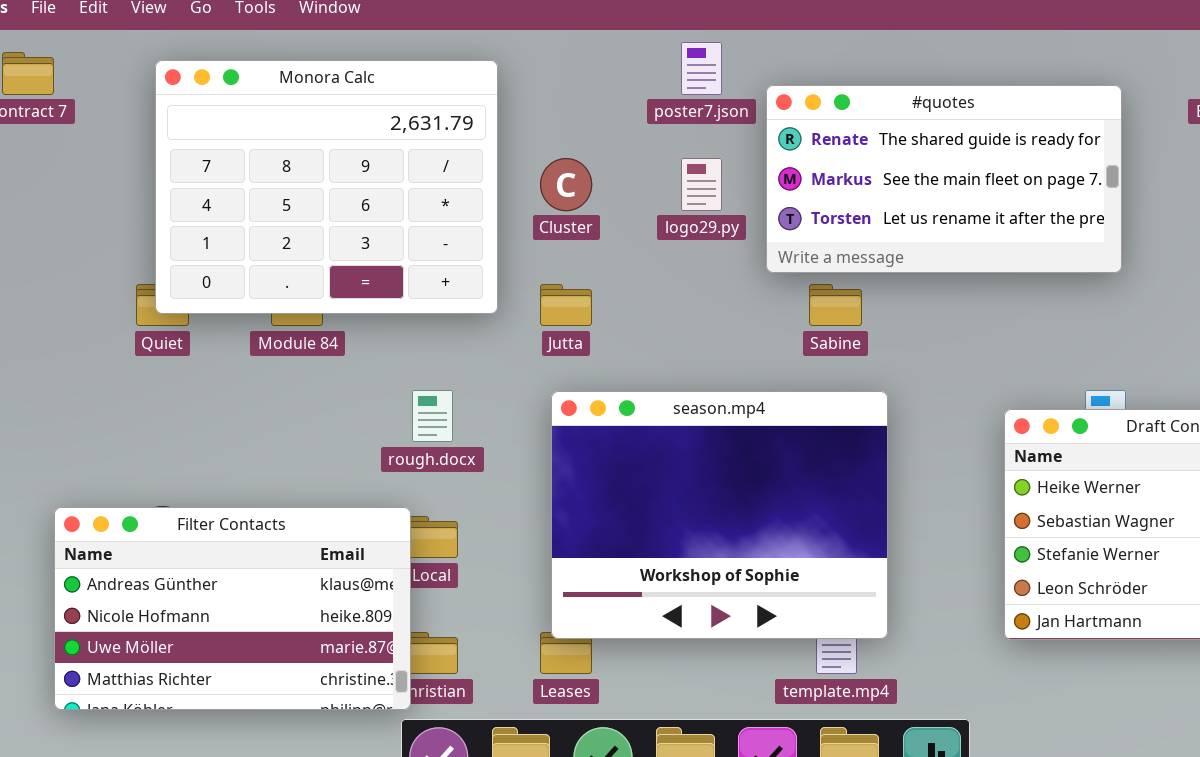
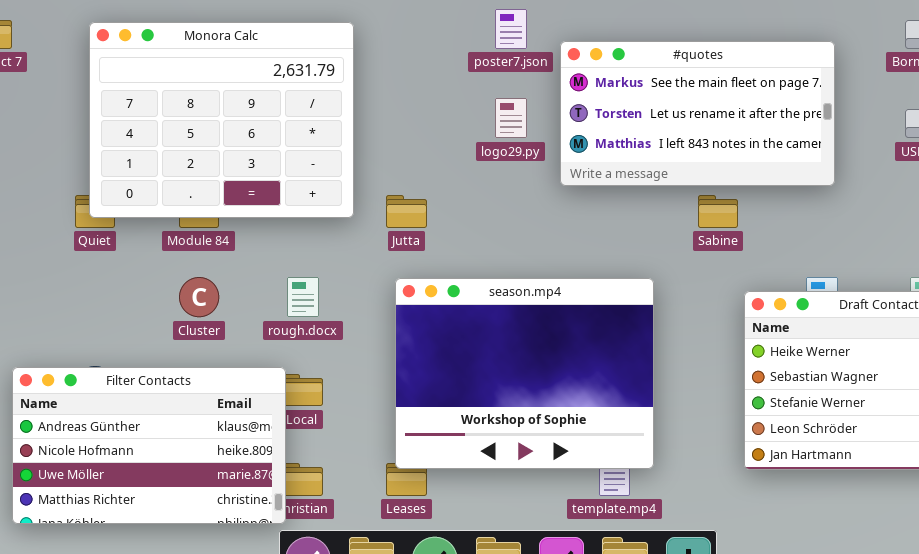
#quotes: [766,85,1122,273] -> [560,41,835,186], scrolled down 1 row
Cluster: [540,158,592,211] -> [179,277,219,317], moved
Sabine: [809,284,862,326] -> [698,195,738,228], moved

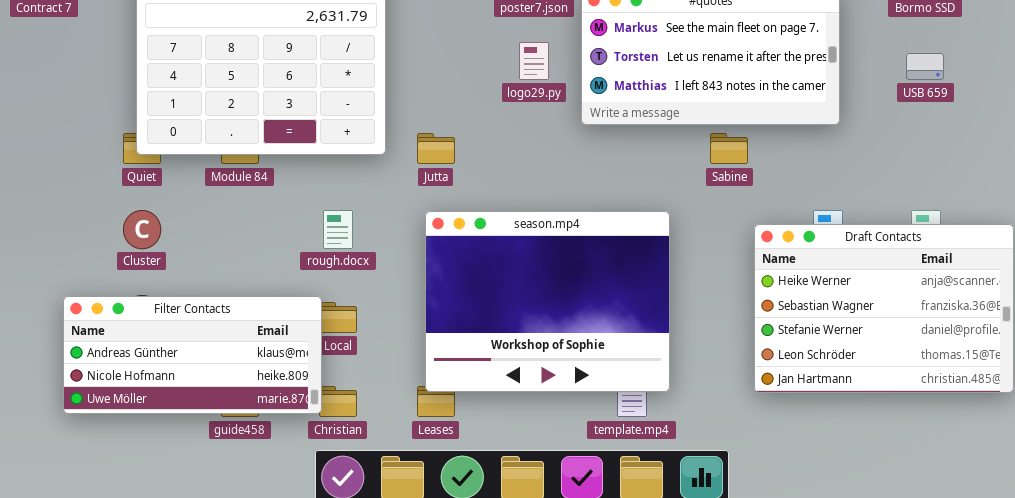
Cluster: [179,277,219,317] -> [123,210,161,249], moved
Filter Contacts: [12,367,286,524] -> [63,296,322,414], resized

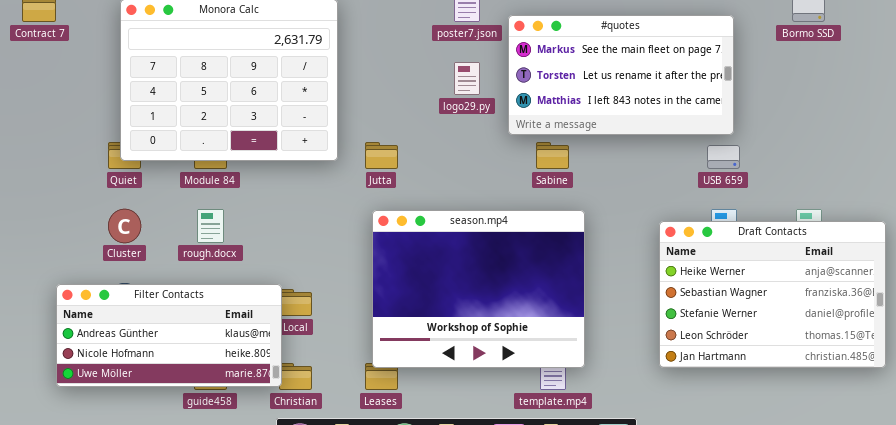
USB 659: [906,53,944,80] -> [707,145,740,169], moved
Sabine: [710,133,748,164] -> [536,142,569,169], moved
rough.docx: [323,210,353,249] -> [197,209,224,243], moved

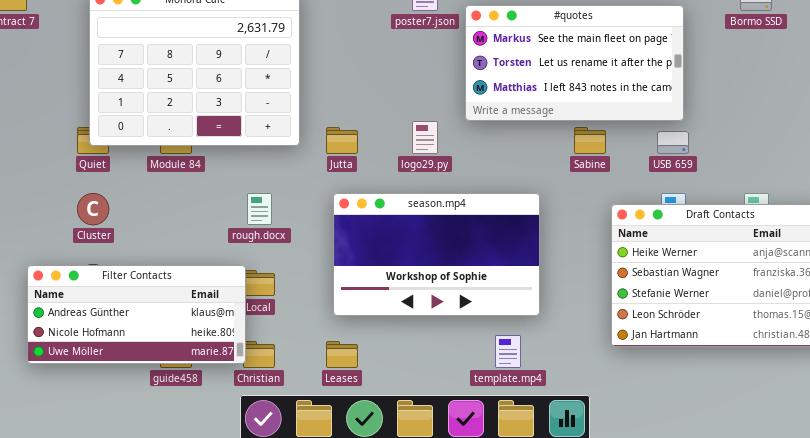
logo29.py: [454,62,480,95] -> [412,121,438,154], moved
Sabine: [536,142,569,169] -> [574,127,606,154], moved
rough.docx: [197,209,224,243] -> [247,193,272,225], moved
season.mp4: [372,210,585,368] -> [333,193,540,316], resized

